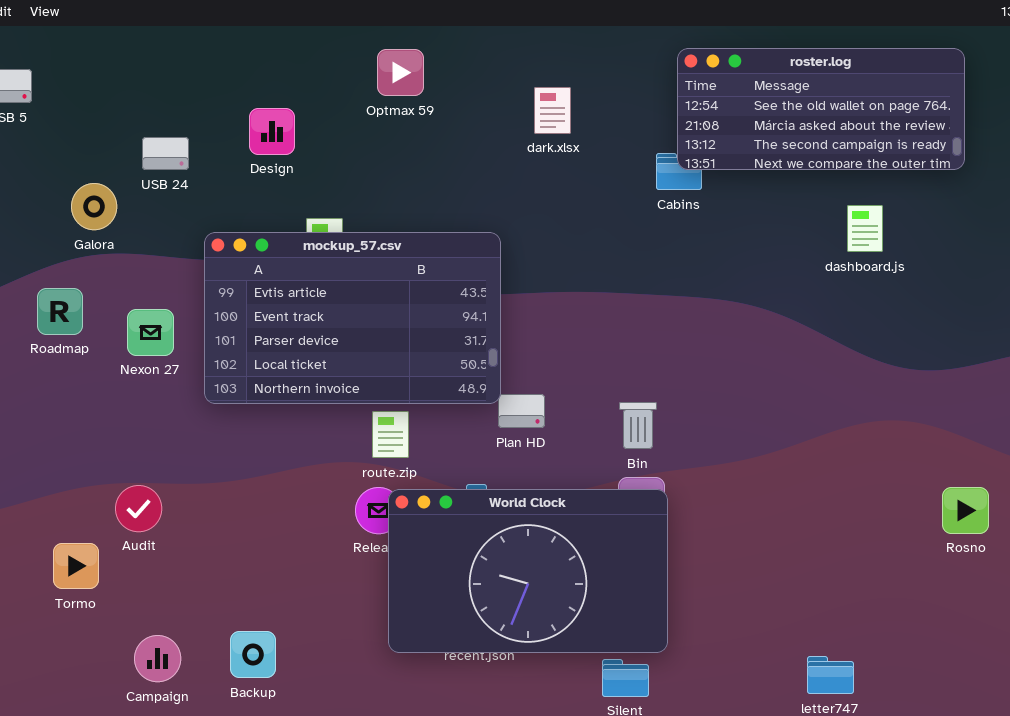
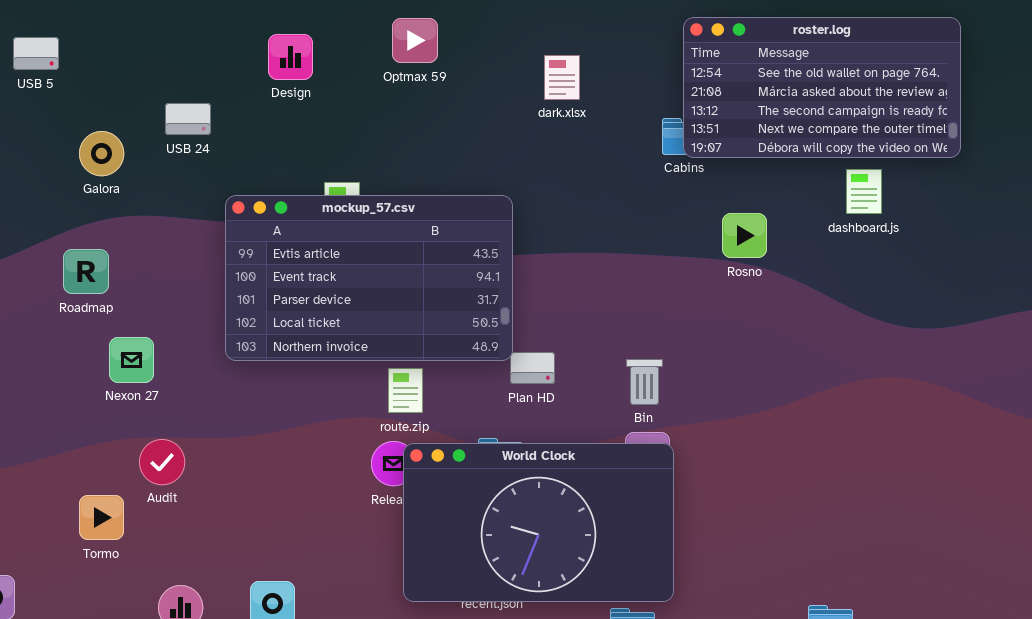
roster.log: [677,48,965,170] -> [683,17,961,158], resized
Design: [249,108,295,155] -> [268,34,313,80], moved
Galora: [71,183,117,230] -> [79,131,124,176], moved
Nexon 27: [127,309,174,356] -> [109,337,154,383], moved
Rosno: [942,487,989,534] -> [722,213,767,258], moved

